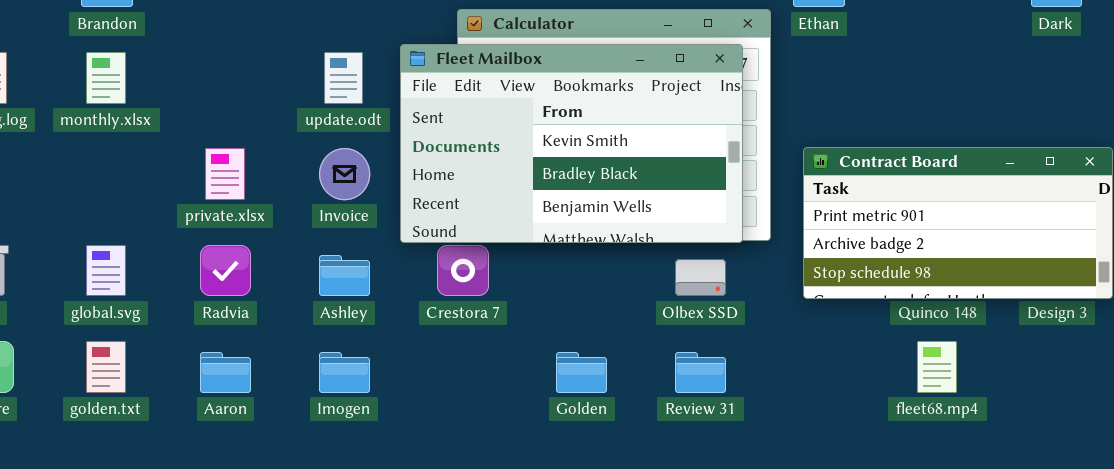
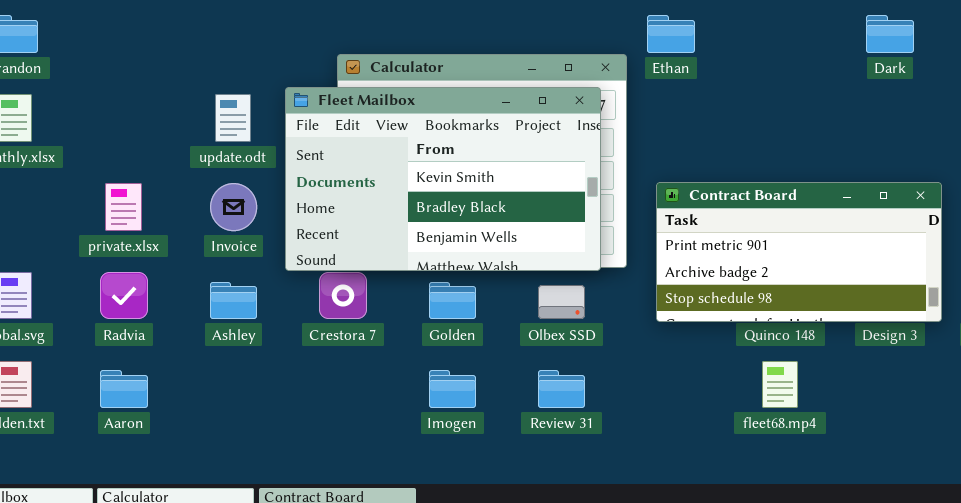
Imogen: [319,352,370,393] -> [429,370,476,408], moved
Golden: [556,352,607,393] -> [429,282,476,319], moved

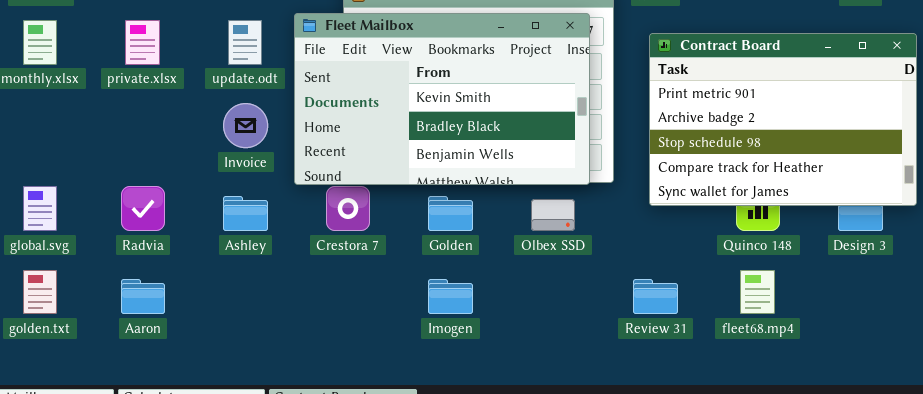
Contract Board: [656,182,942,322] -> [649,33,917,206], moved, resized
private.xlsx: [105,183,142,231] -> [125,20,160,65], moved
Review 31: [538,370,585,408] -> [633,279,678,314], moved

